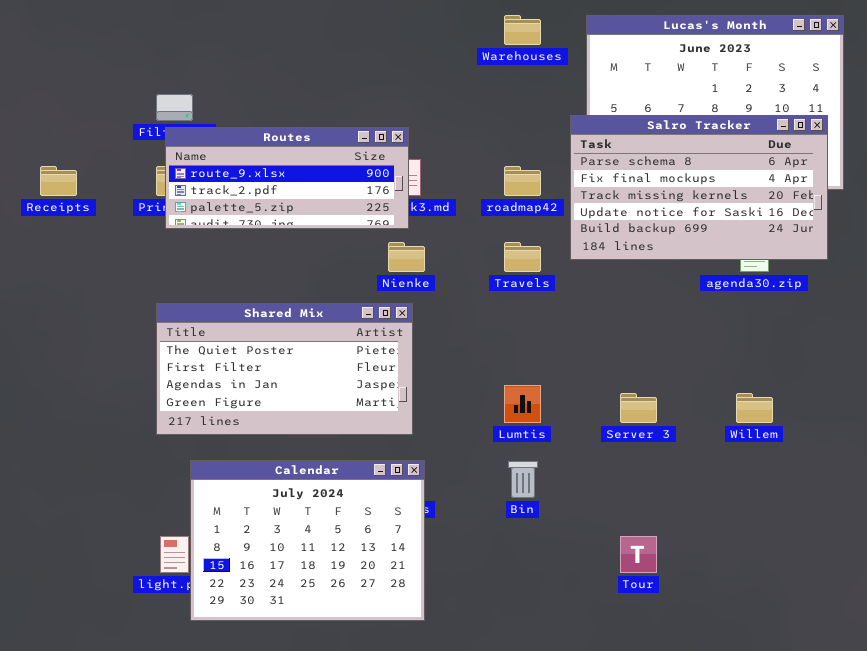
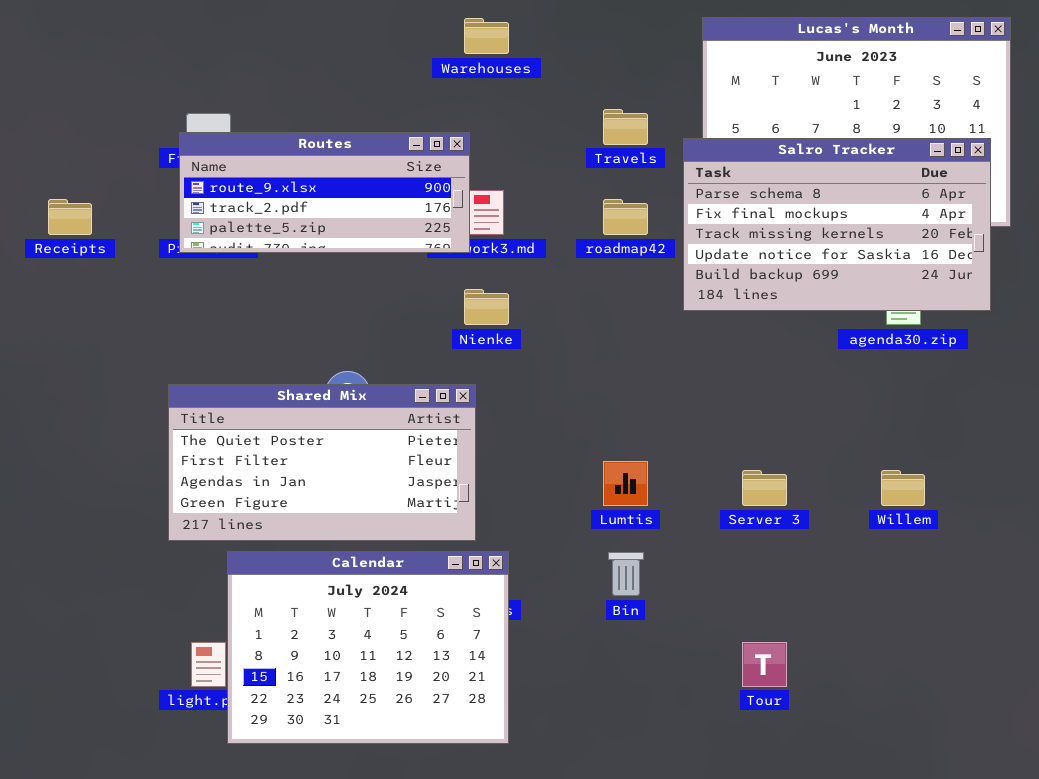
Warehouses: [504,15,541,45] -> [464,18,509,54], moved
Routes: [165,127,409,229] -> [179,132,470,253], moved
Travels: [504,242,541,272] -> [603,109,648,145], moved
Shared Mix: [156,303,413,435] -> [168,384,476,541], moved

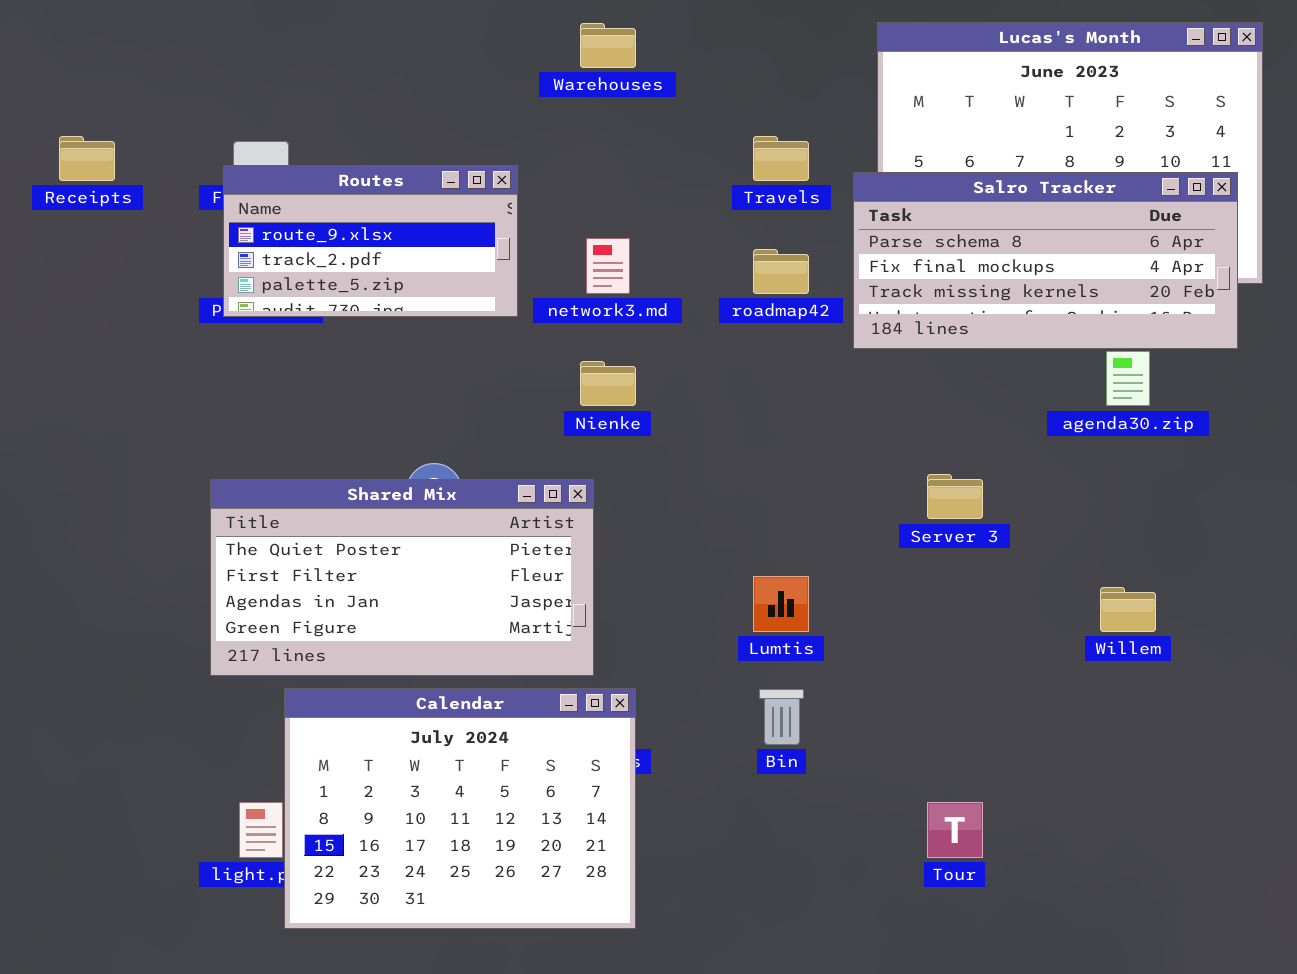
Routes: [179,132,470,253] -> [223,165,518,317], resized
Salro Tracker: [683,138,991,311] -> [853,172,1238,349], resized
Receipts: [48,199,92,235] -> [59,136,115,181], moved
Server 3: [742,470,787,506] -> [927,474,983,519], moved

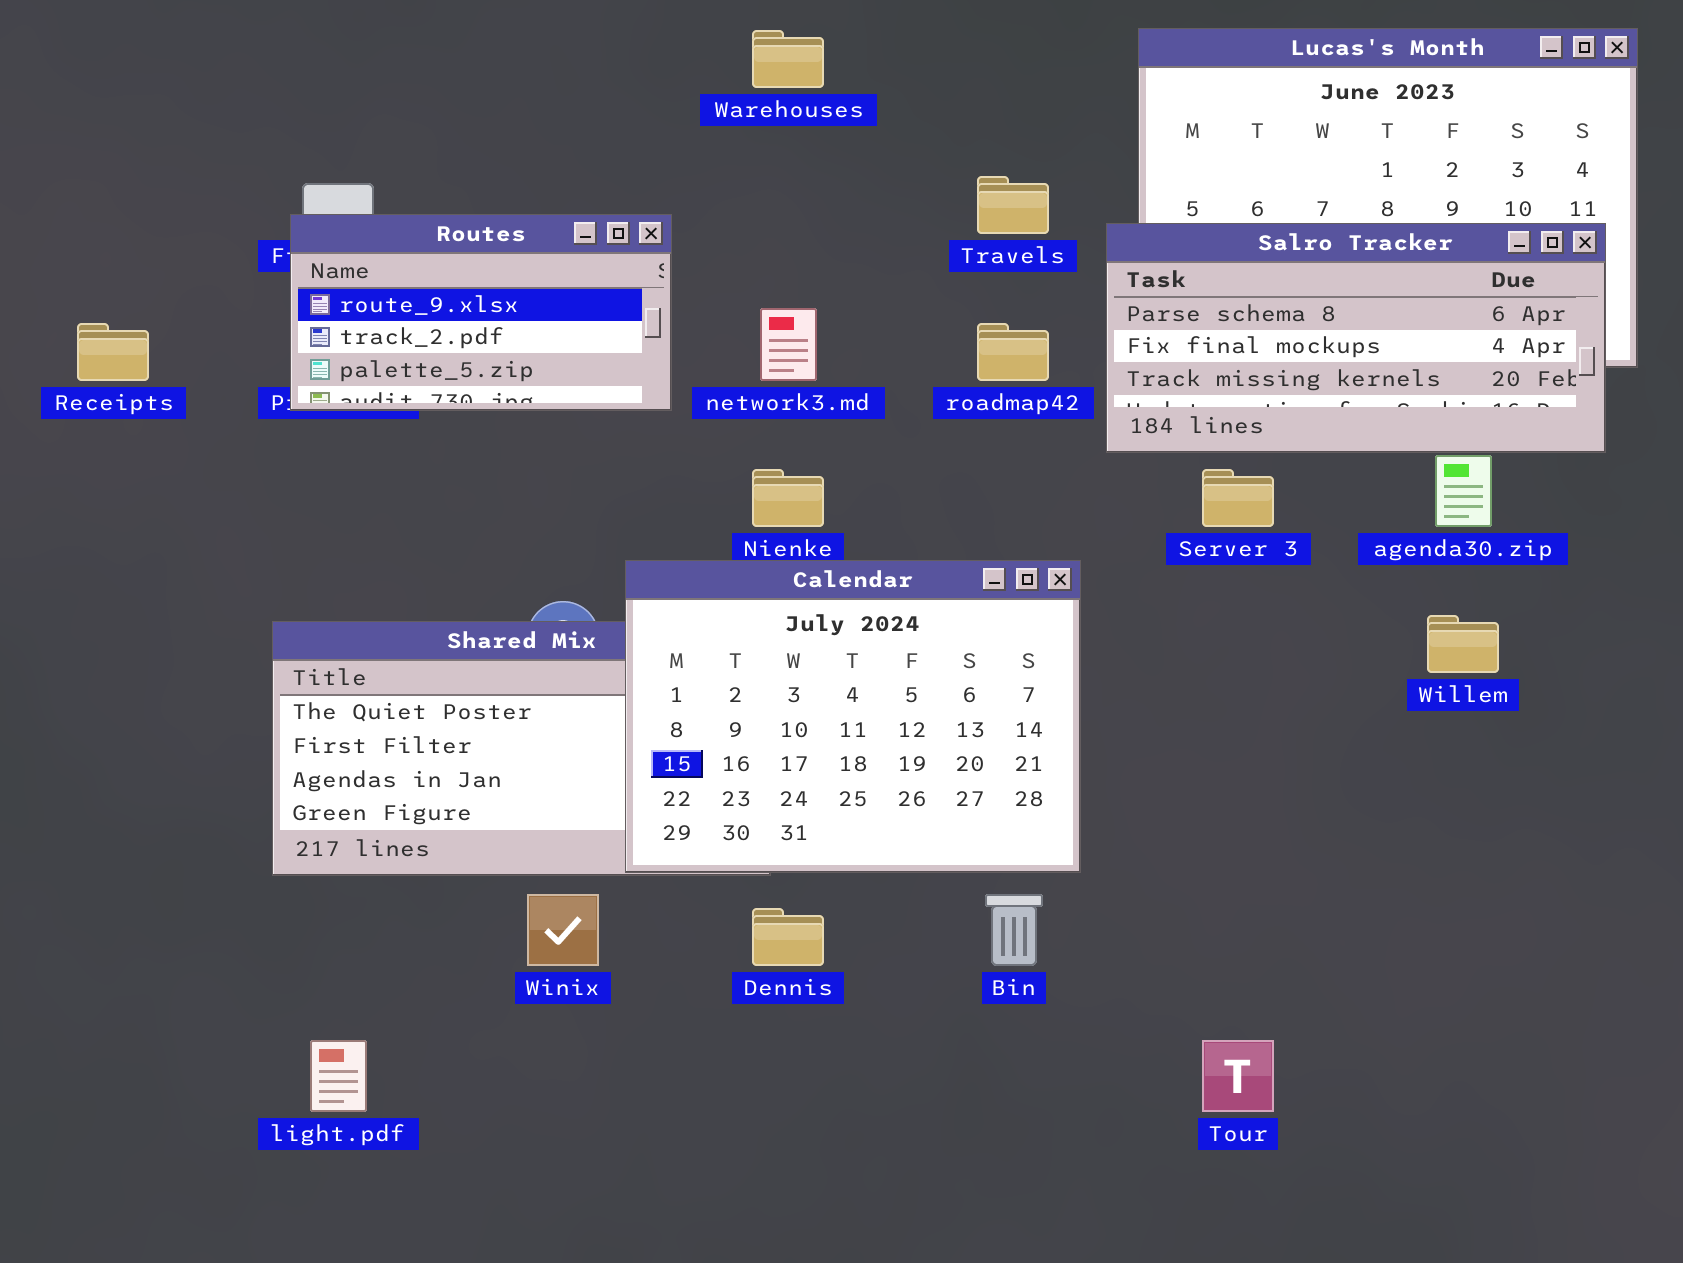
Receipts: [59,136,115,181] -> [77,323,149,381], moved
Server 3: [927,474,983,519] -> [1202,469,1274,527], moved
Willem: [1100,587,1156,632] -> [1427,615,1499,673], moved
Calendar: [284,688,636,929] -> [625,560,1081,873], moved

